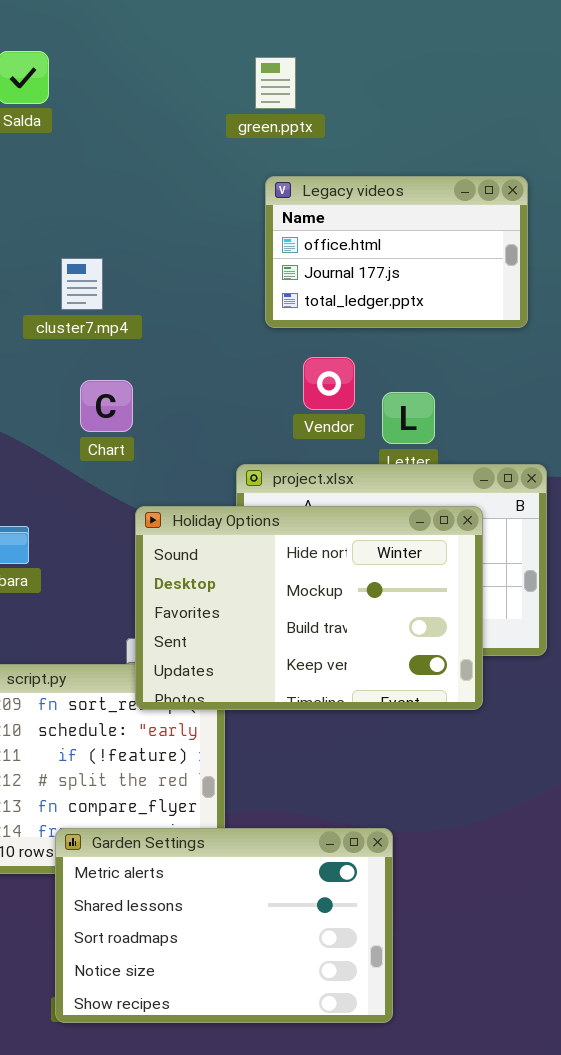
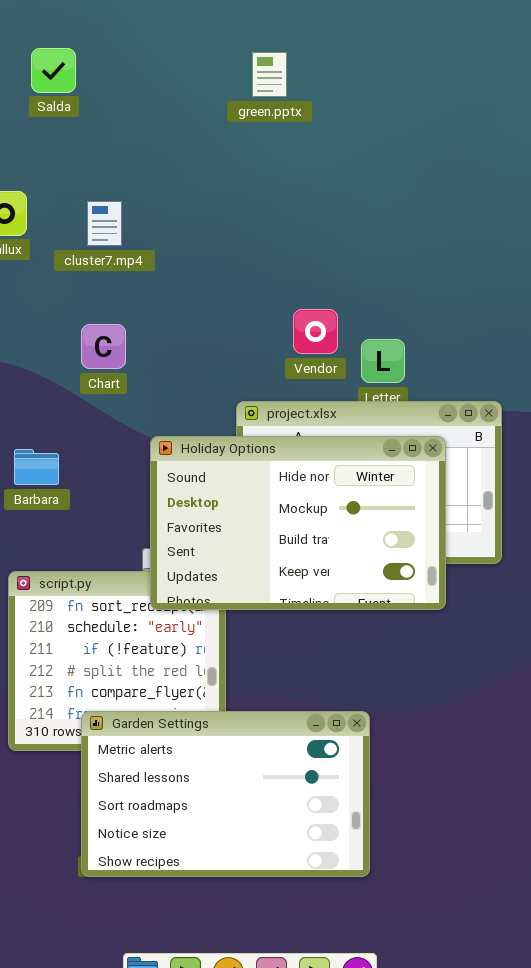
Legacy videos: [265,176,528,328] -> none, closed
cluster7.mp4: [61,258,103,310] -> [87,201,122,246], moved
Chart: [80,380,133,432] -> [81,324,126,369], moved

